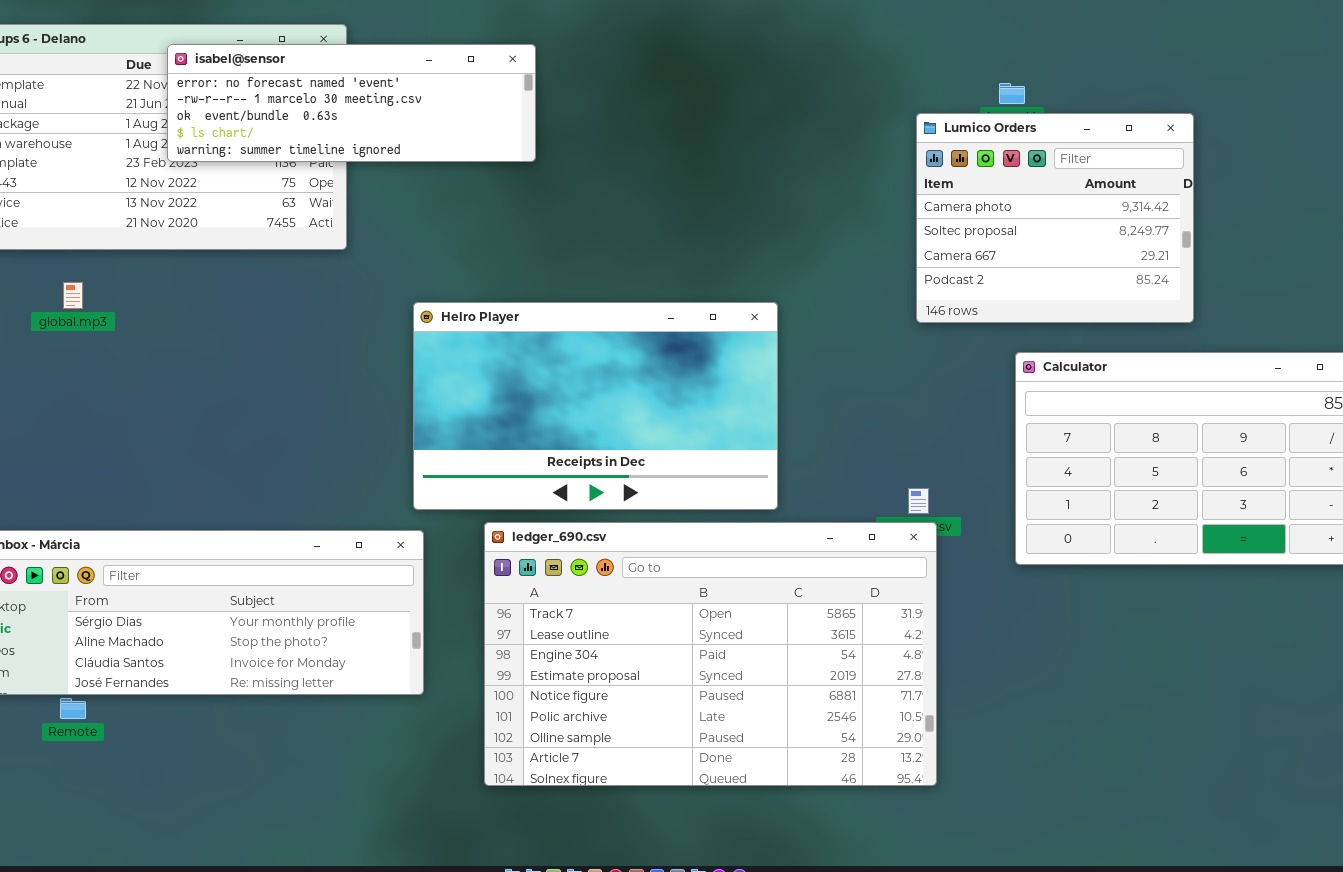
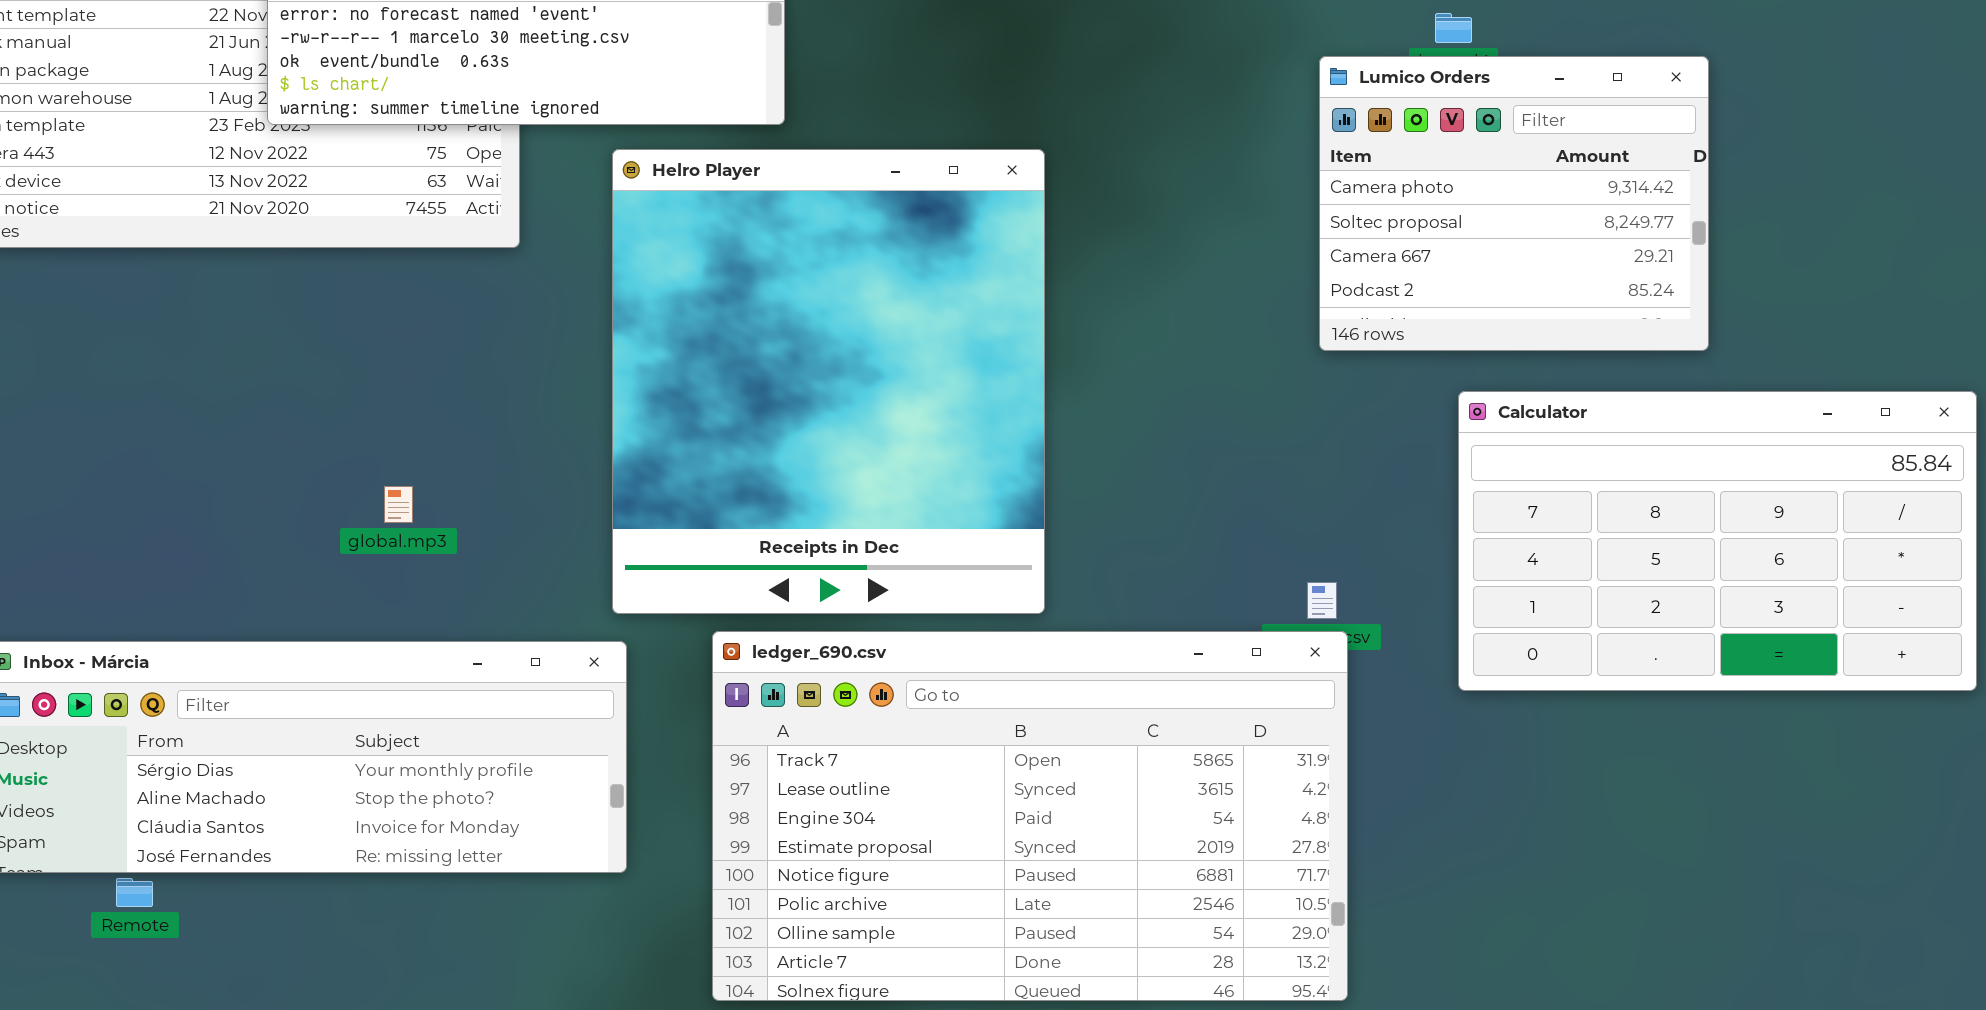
global.mp3: [63,282,83,309] -> [384,486,413,523], moved
Helro Player: [413,302,778,510] -> [612,149,1045,614], resized

